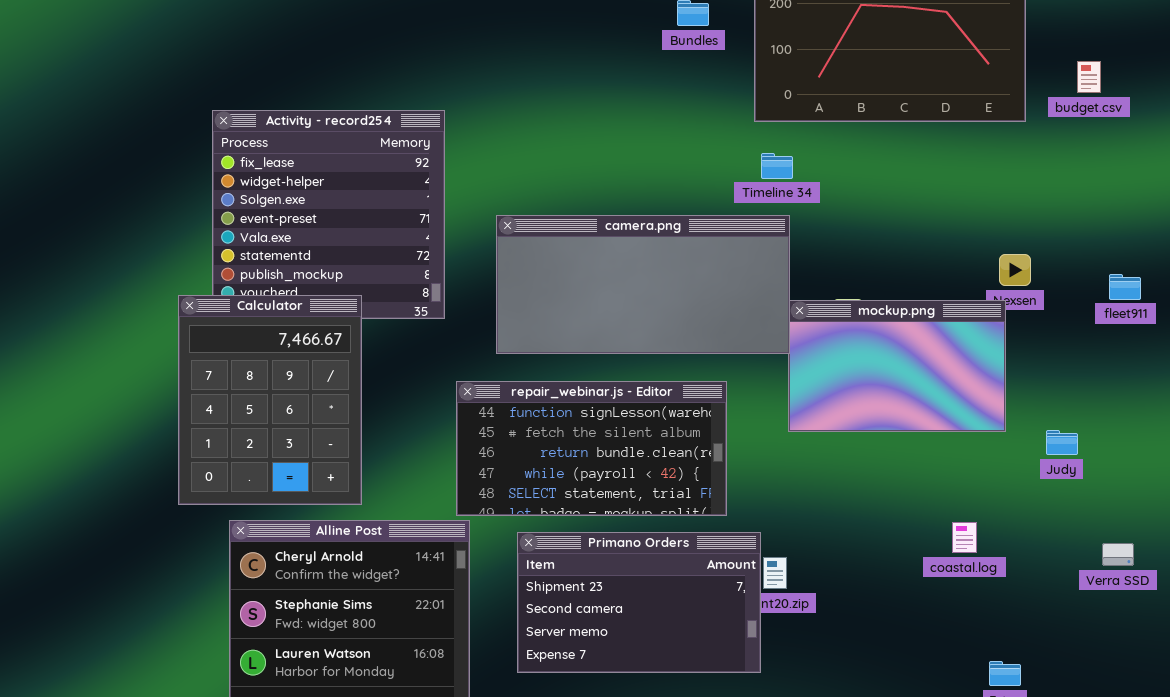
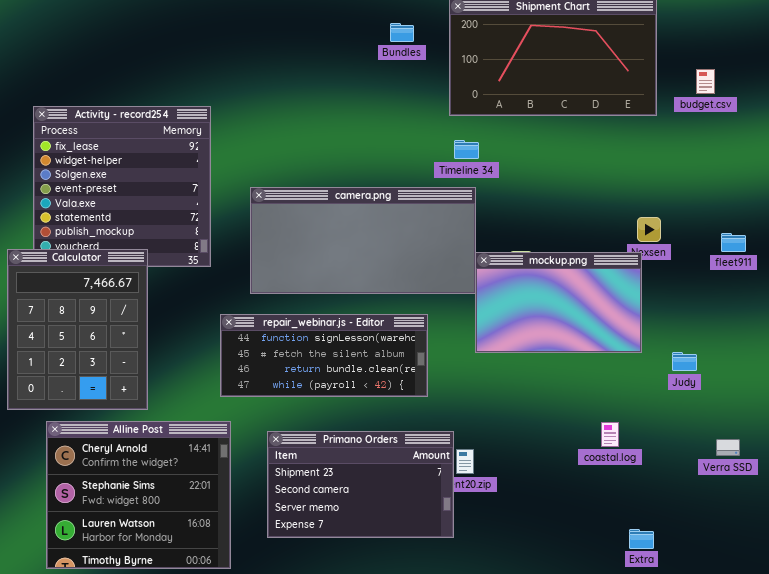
repair_webinar.js - Editor: [456,381,727,516] -> [220,314,428,397], resized

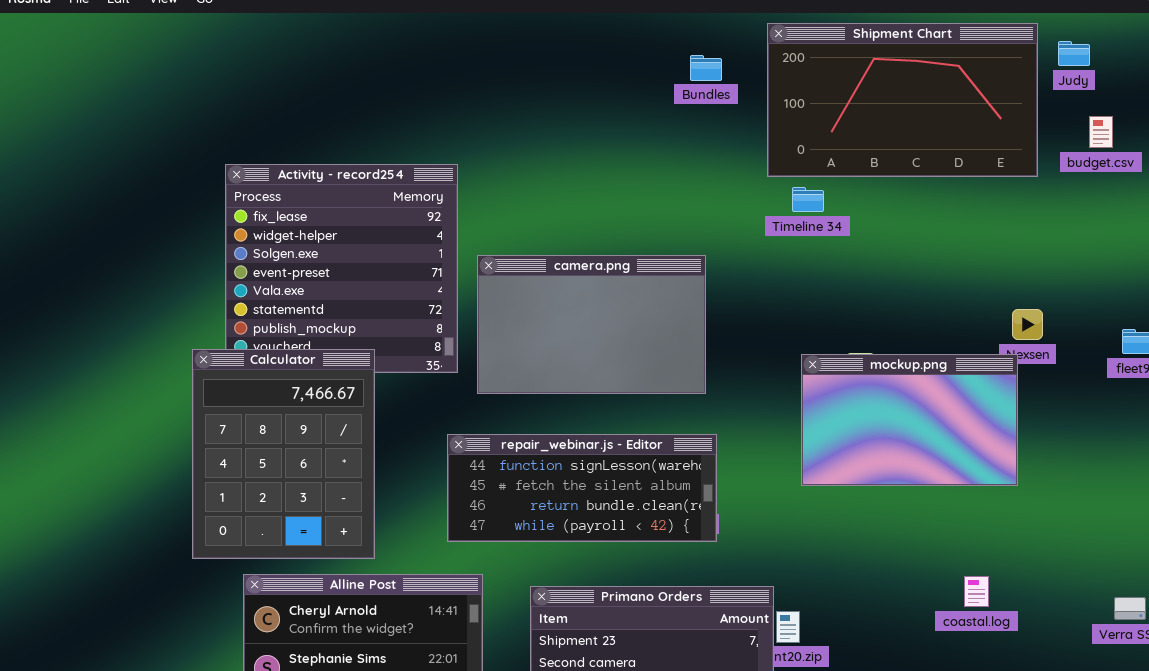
Timeline 34: [454,140,479,159] -> [792,187,824,212], moved
camera.png: [250,187,476,294] -> [477,255,706,394], moved, resized
repair_webinar.js - Editor: [220,314,428,397] -> [447,434,717,542], moved
Judy: [672,352,697,371] -> [1058,41,1090,66], moved

